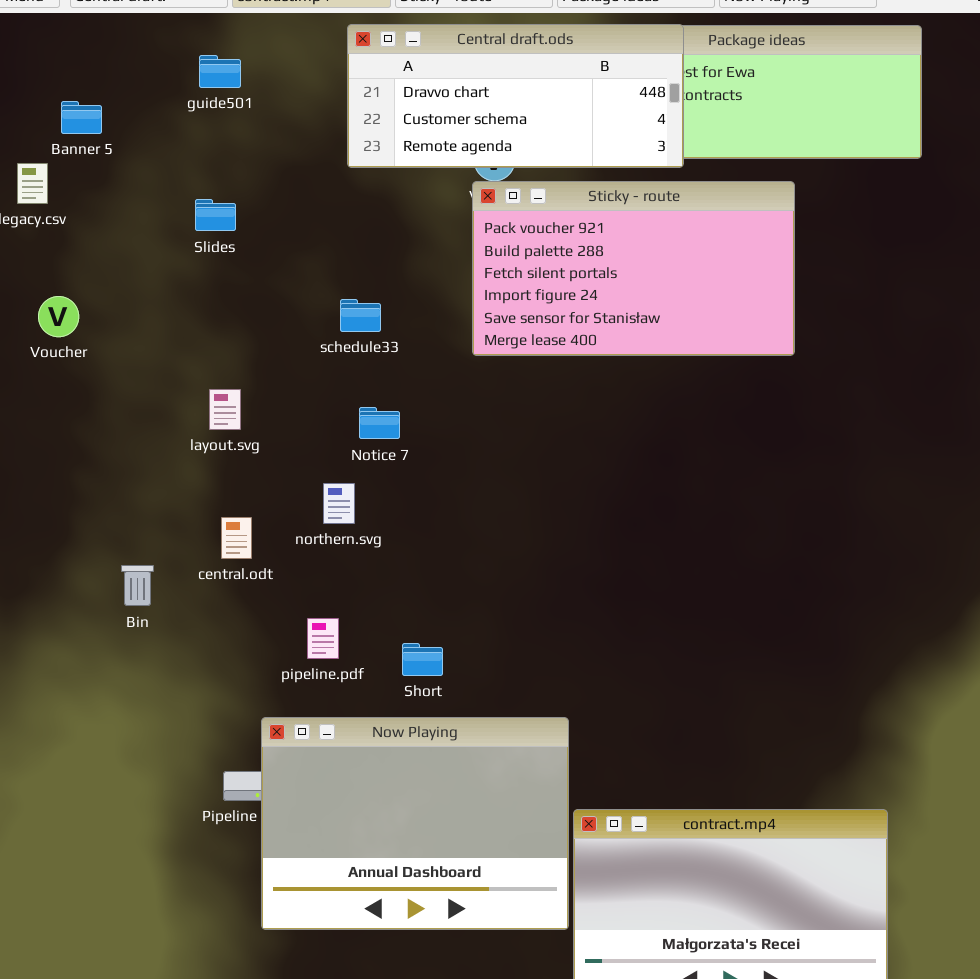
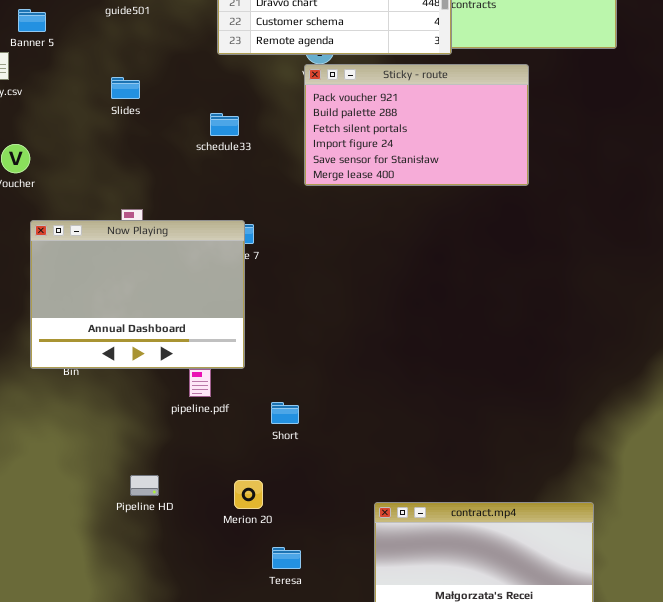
schedule33: [340,299,381,332] -> [210,113,239,136], moved
Short: [402,643,443,676] -> [271,402,299,424], moved
Now Playing: [261,717,569,930] -> [30,220,245,369], moved

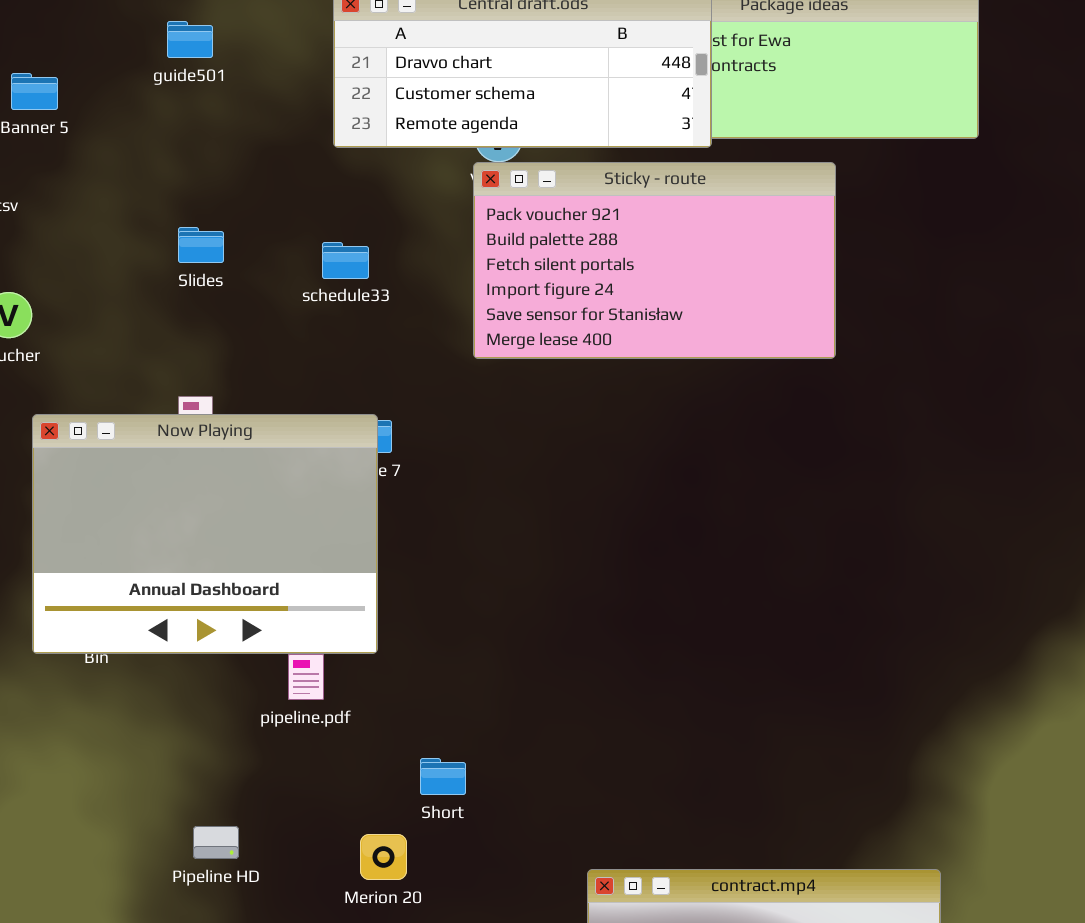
Slides: [111,77,140,99] -> [178,227,224,263], moved
Short: [271,402,299,424] -> [420,758,466,795], moved

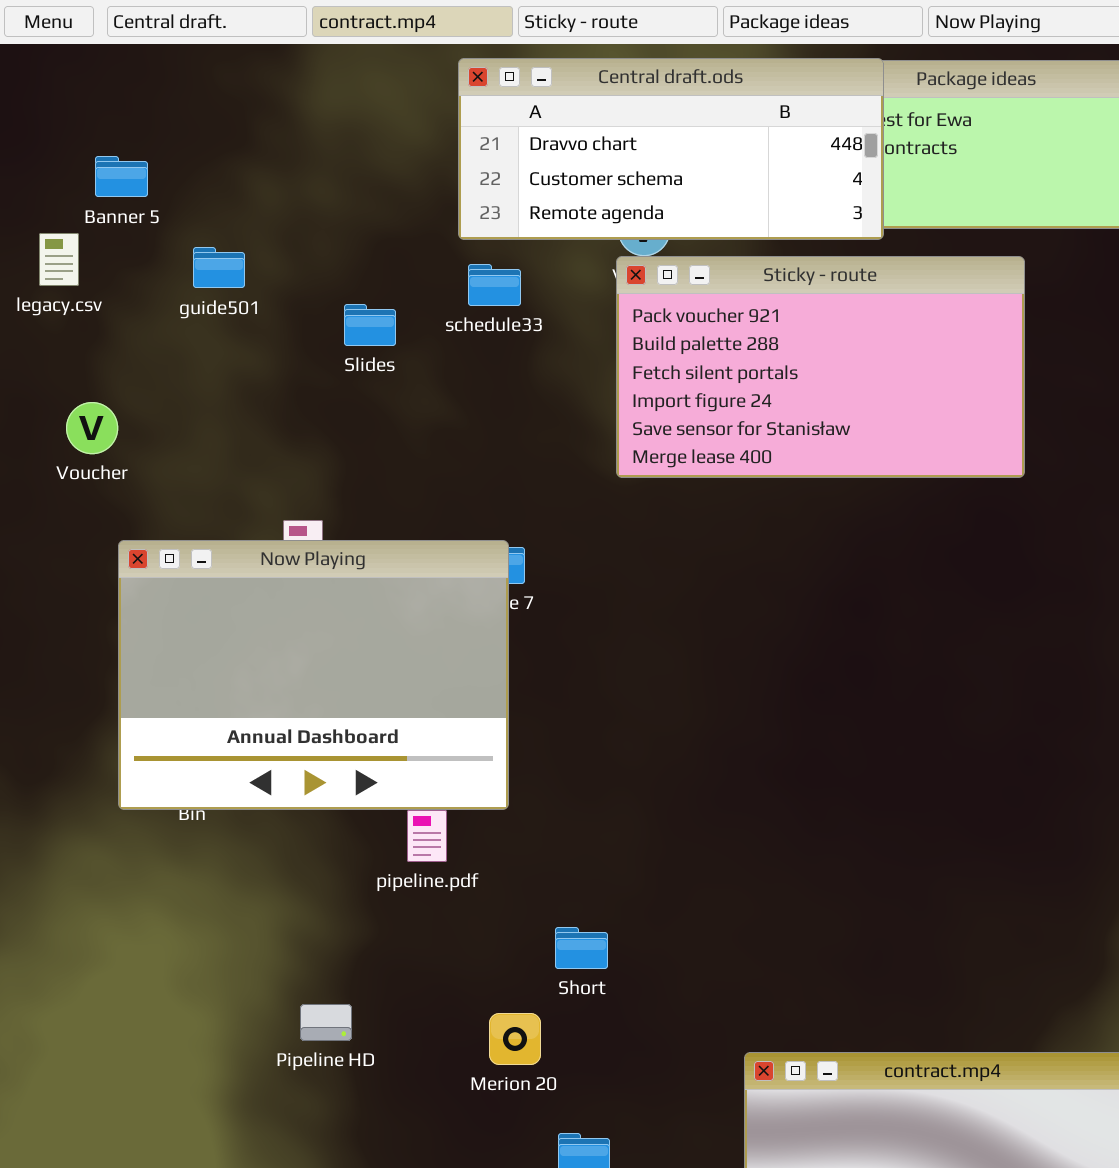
guide501: [167,21,213,58] -> [193,247,245,288], moved
Slides: [178,227,224,263] -> [344,304,396,346], moved
schedule33: [322,242,369,279] -> [468,264,521,306], moved

